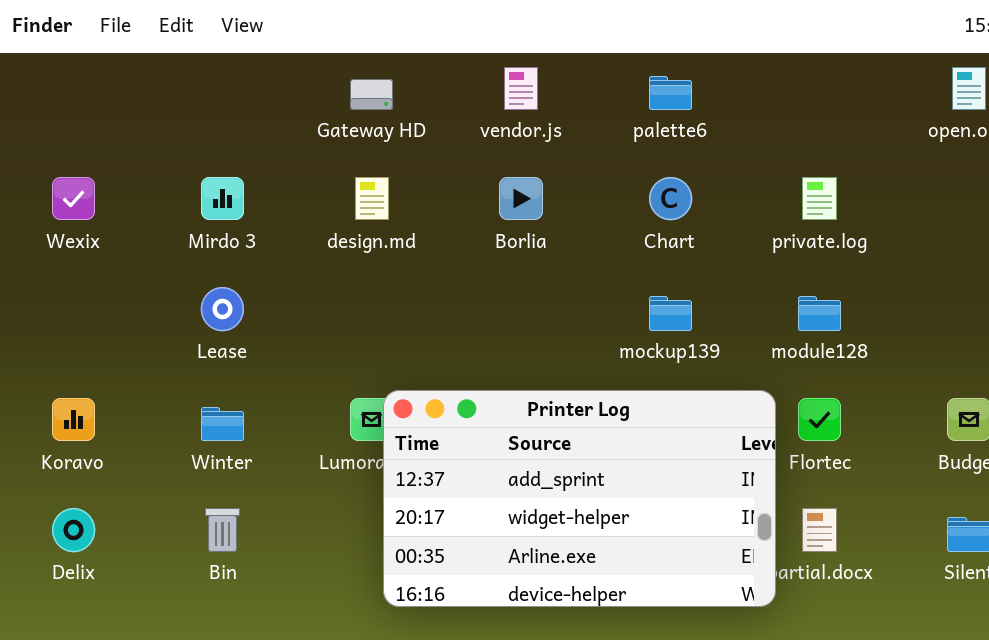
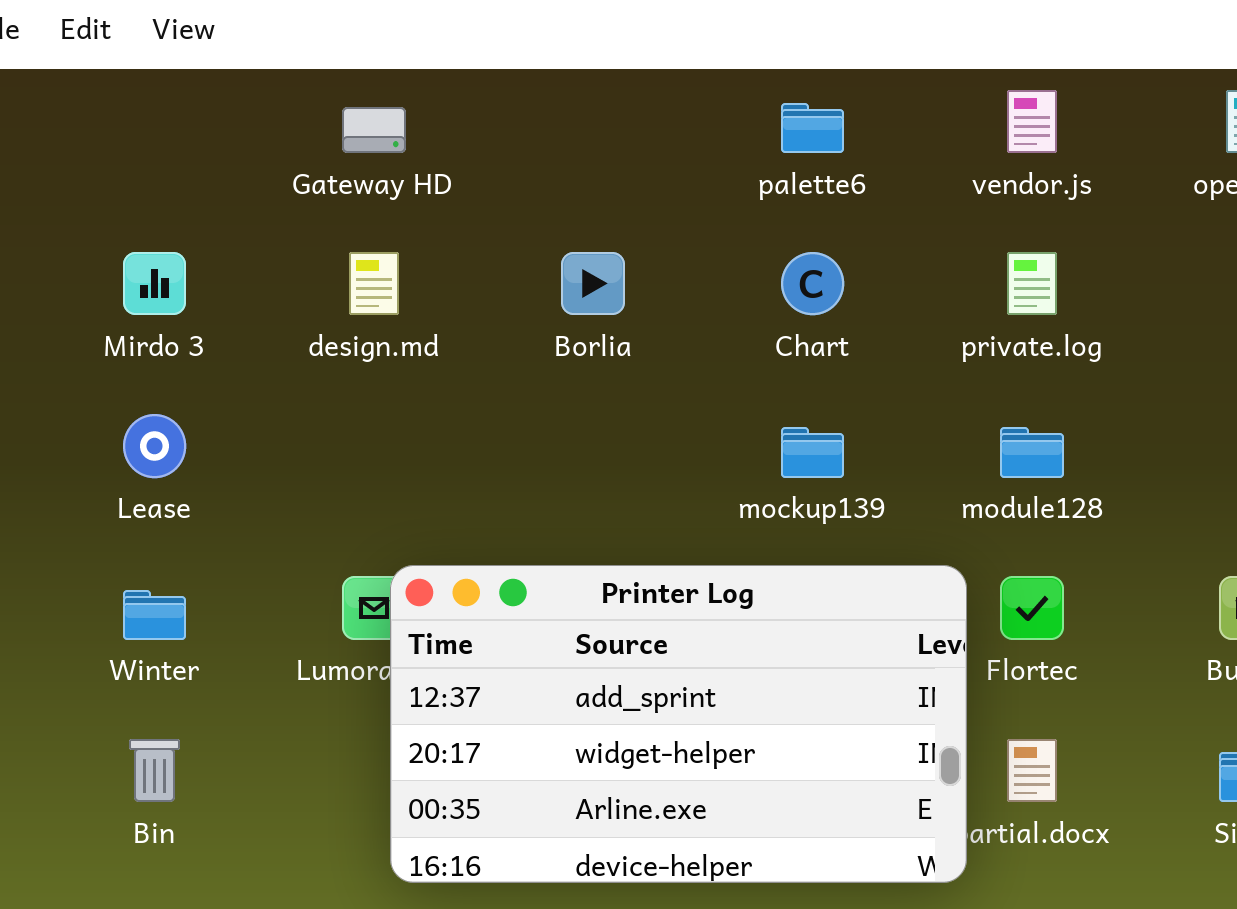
vendor.js: [504,67,538,110] -> [1007,90,1057,153], moved

